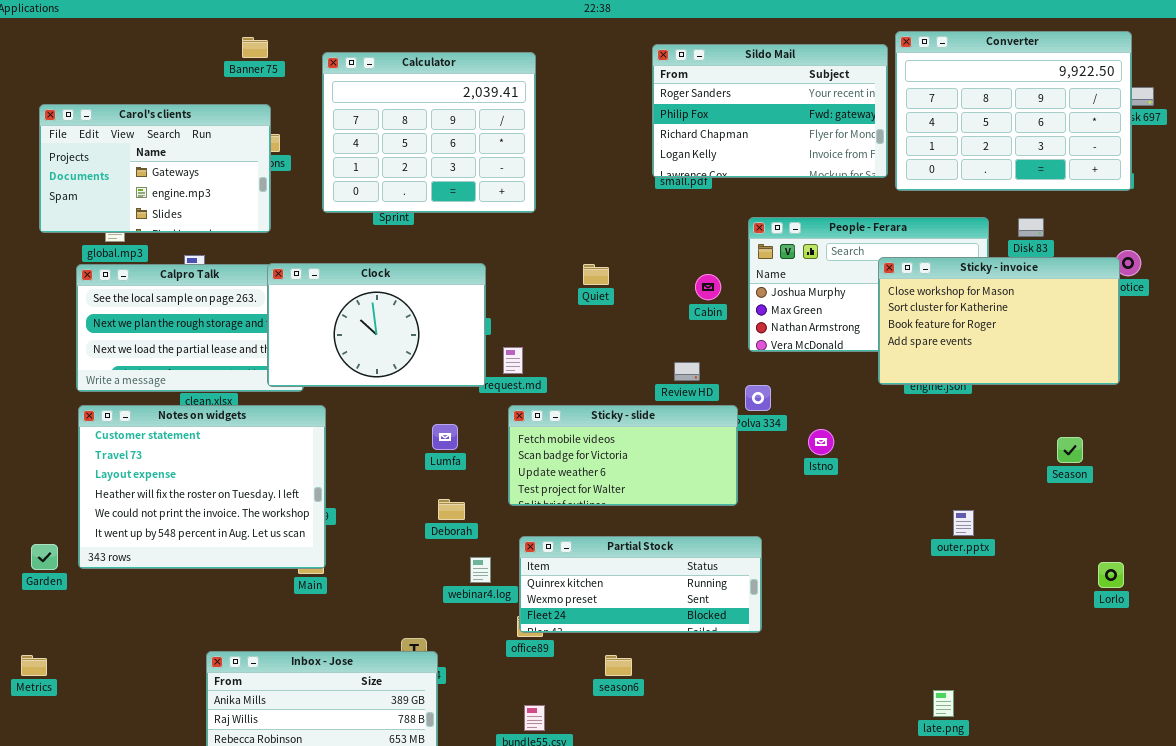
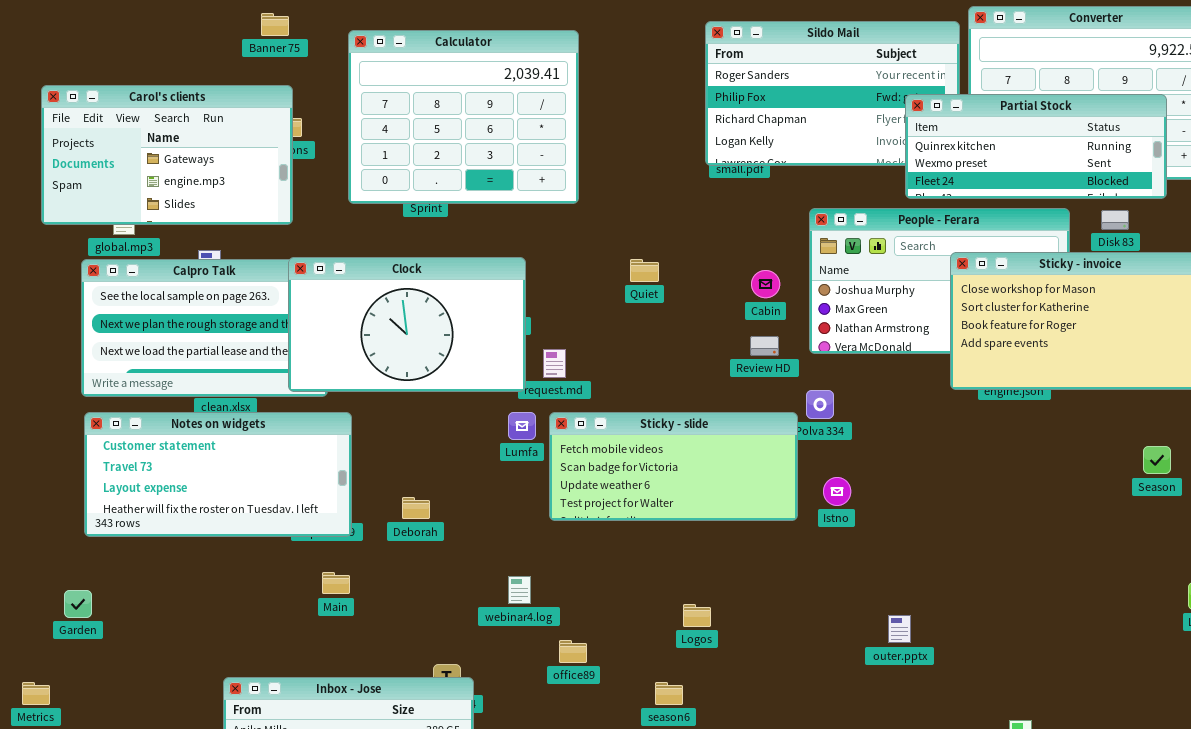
Review HD: [674,362,700,381] -> [750,336,779,356], moved
Notes on widgets: [78,405,326,569] -> [84,412,352,537], resized
Lumfa: [432,424,458,450] -> [508,412,536,440], moved
Istno: [808,429,834,455] -> [823,477,851,506], moved
Deborah: [438,499,465,520] -> [402,497,430,519], moved
outer.pptx: [953,510,974,536] -> [888,615,911,643], moved
Partial Stock: [519,536,762,633] -> [905,94,1167,199], moved
Garden: [31,544,58,570] -> [64,590,92,618], moved

